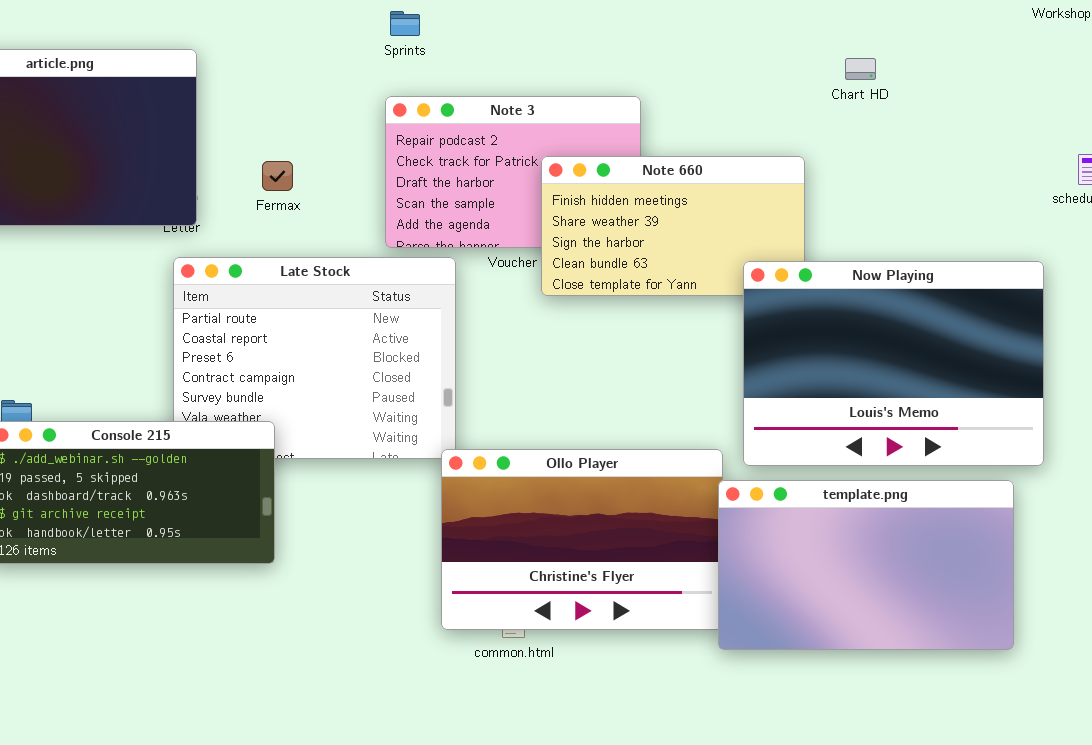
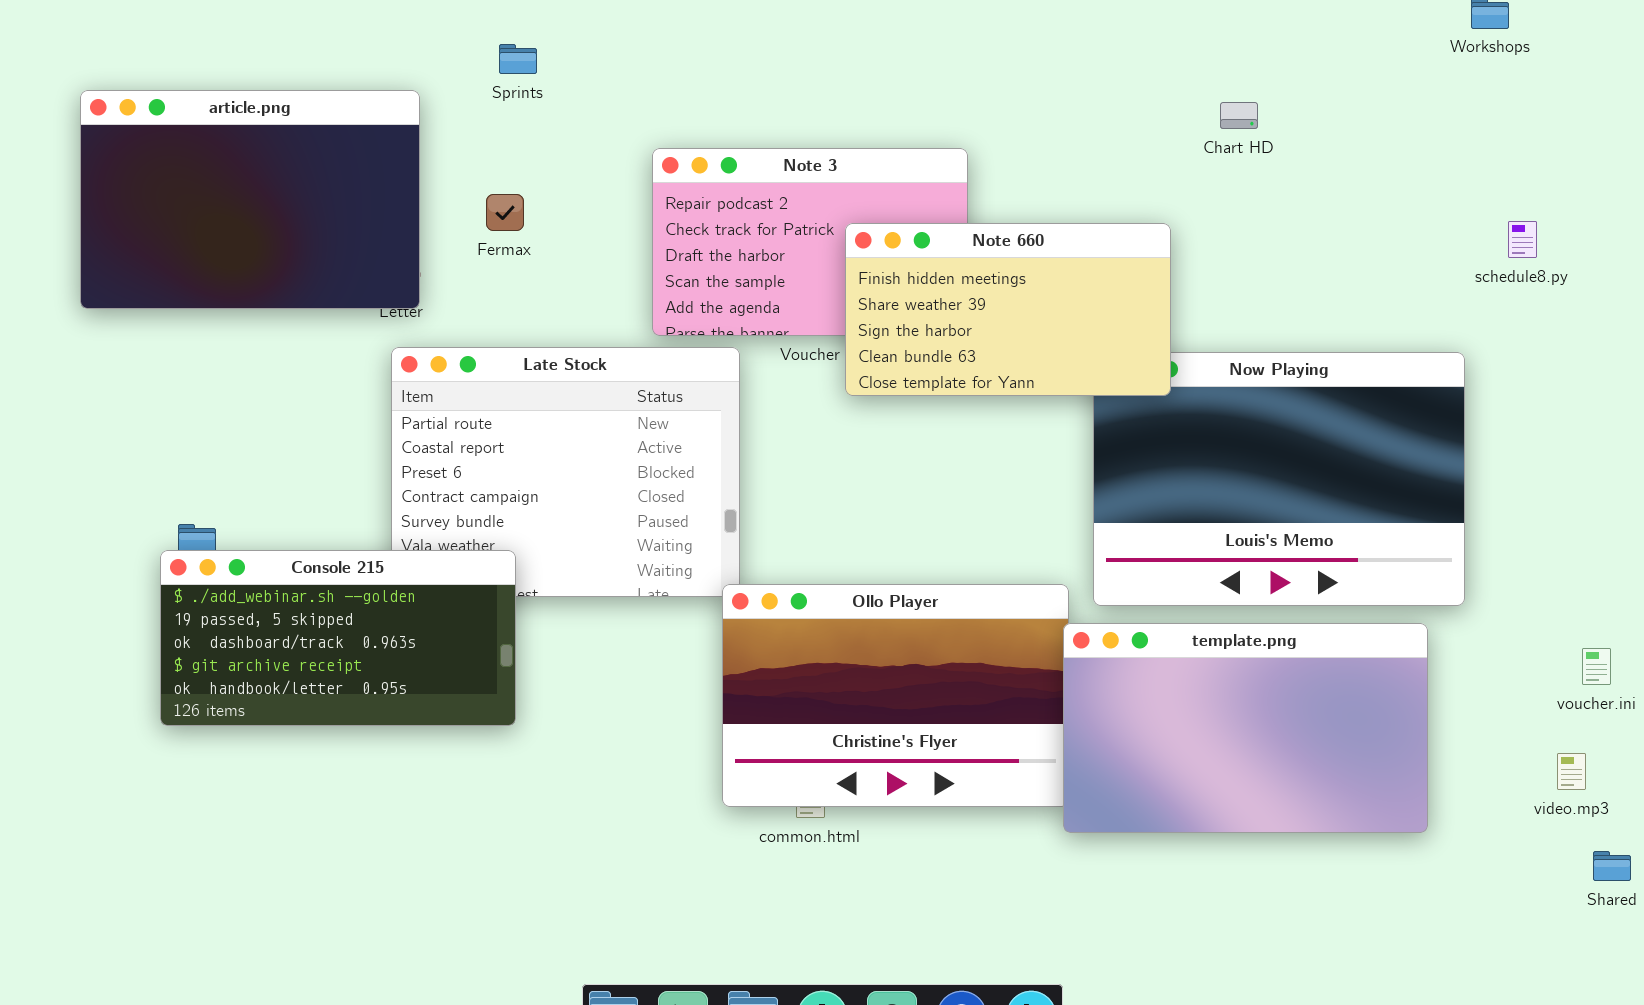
Sprints: [390,11,420,36] -> [499,44,537,74], moved
Note 660: [541,156,805,296] -> [845,223,1171,396], raised
Fermax: [262,161,293,191] -> [486,194,524,231], moved

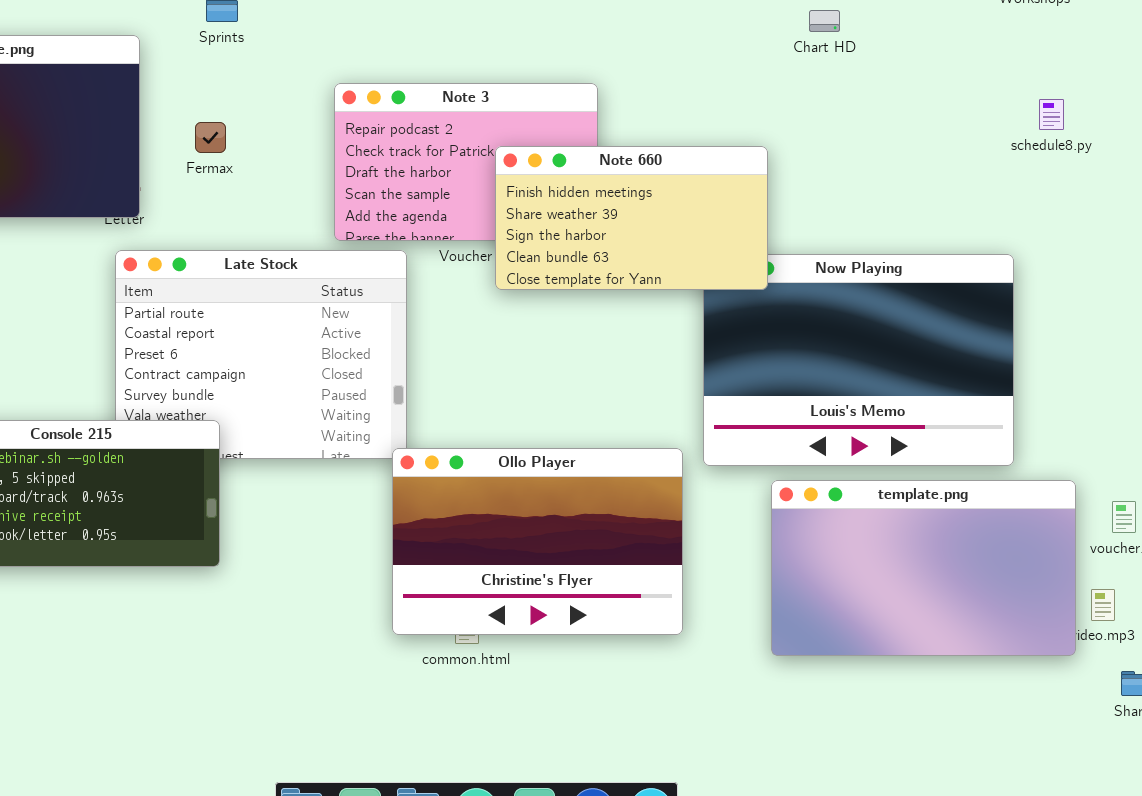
Chart HD: [1220,102,1258,129] -> [809,10,840,32], moved
schedule8.py: [1508,221,1537,258] -> [1039,99,1064,130], moved
template.png: [1063,623,1428,833] -> [771,480,1076,656], moved

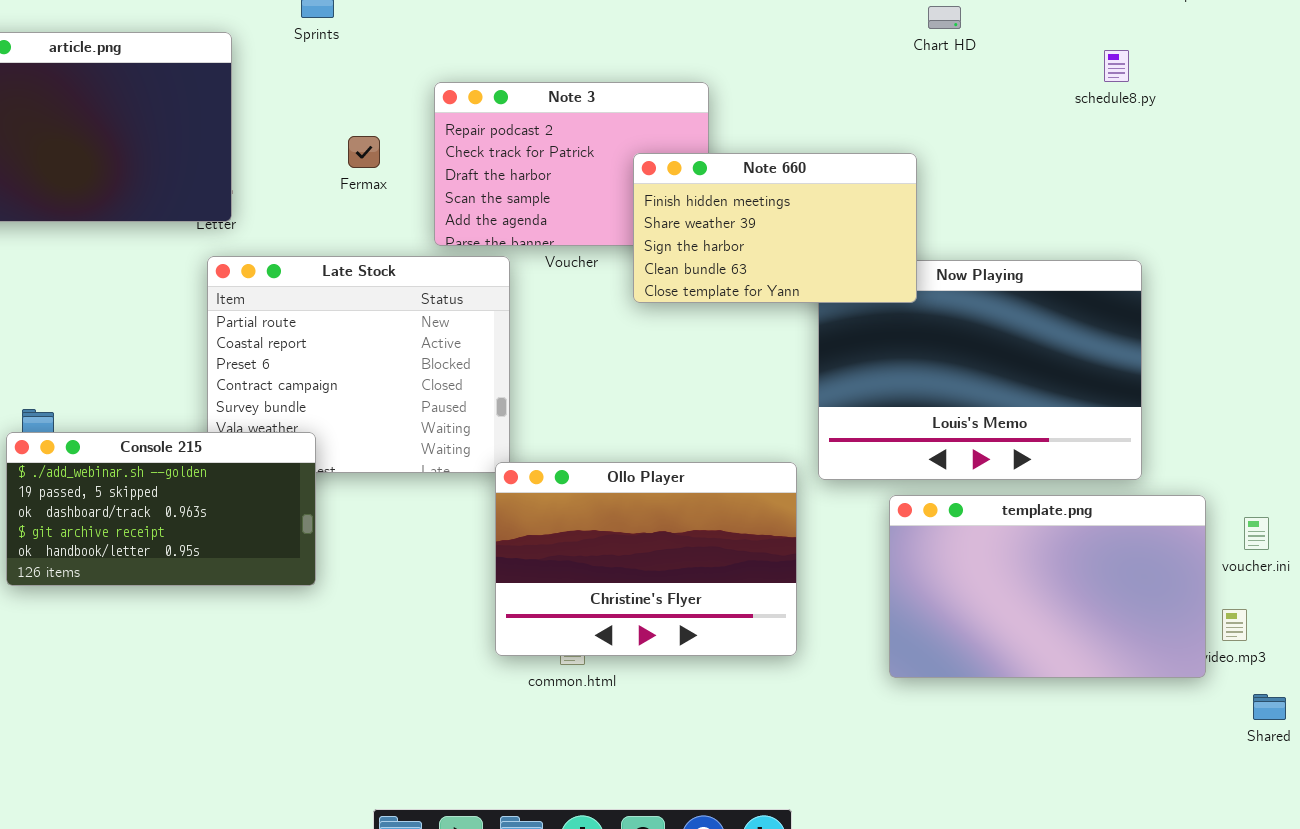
schedule8.py: [1039,99,1064,130] -> [1104,50,1129,82], moved
Fermax: [195,122,226,153] -> [348,136,380,168], moved
Note 660: [495,146,768,290] -> [633,153,917,303], moved

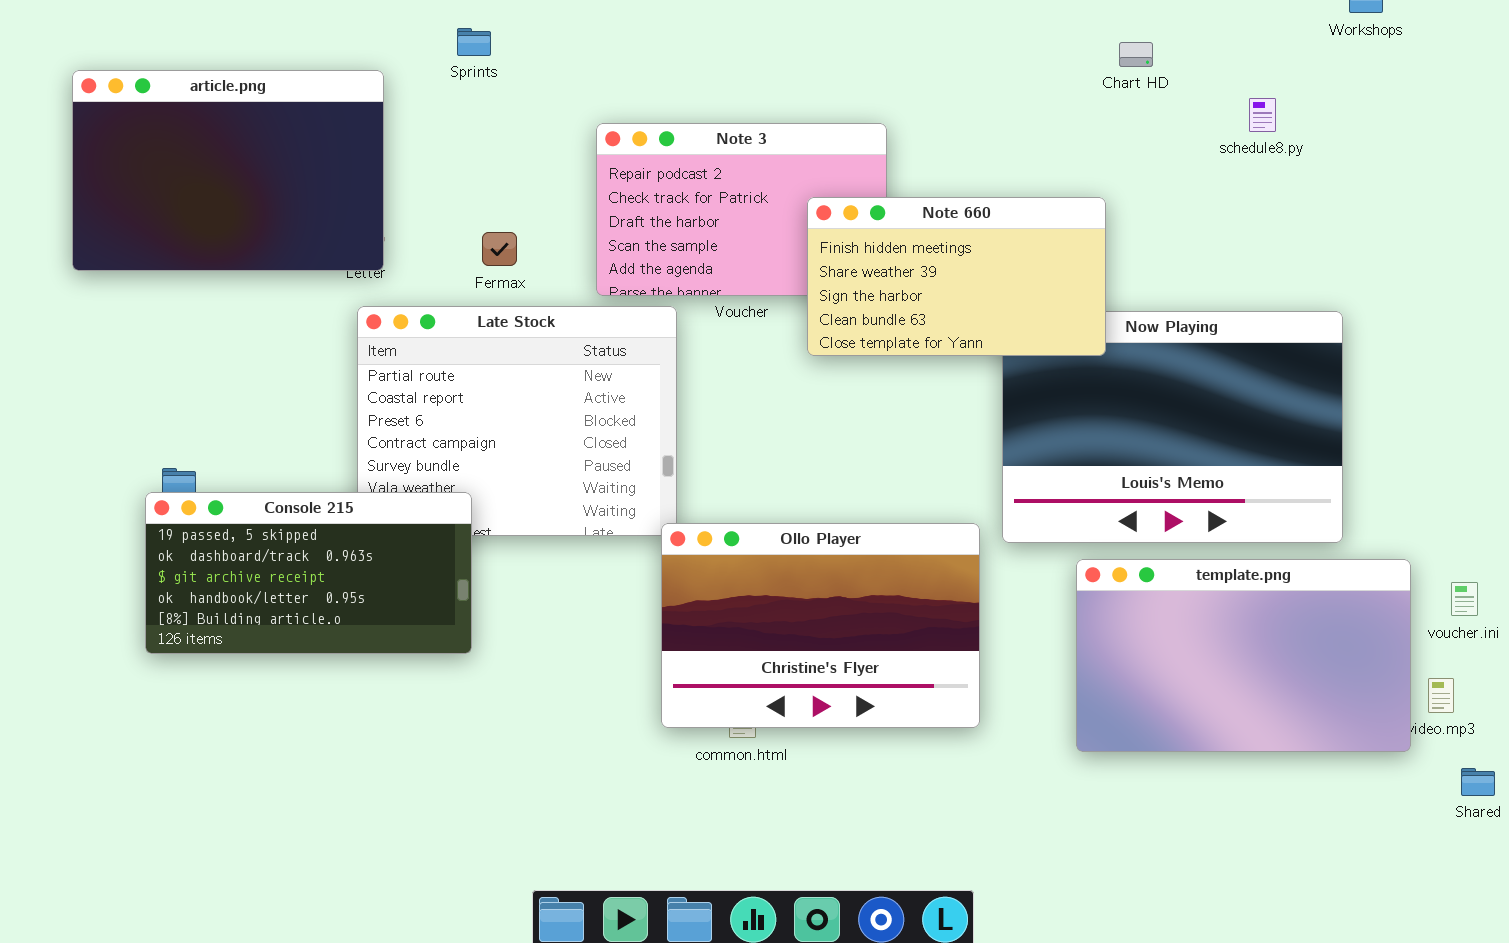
schedule8.py: [1104,50,1129,82] -> [1249,98,1276,132], moved
Fermax: [348,136,380,168] -> [482,232,517,266], moved
Console 215: [6,432,316,586] -> [145,492,472,654], scrolled down 1 row

